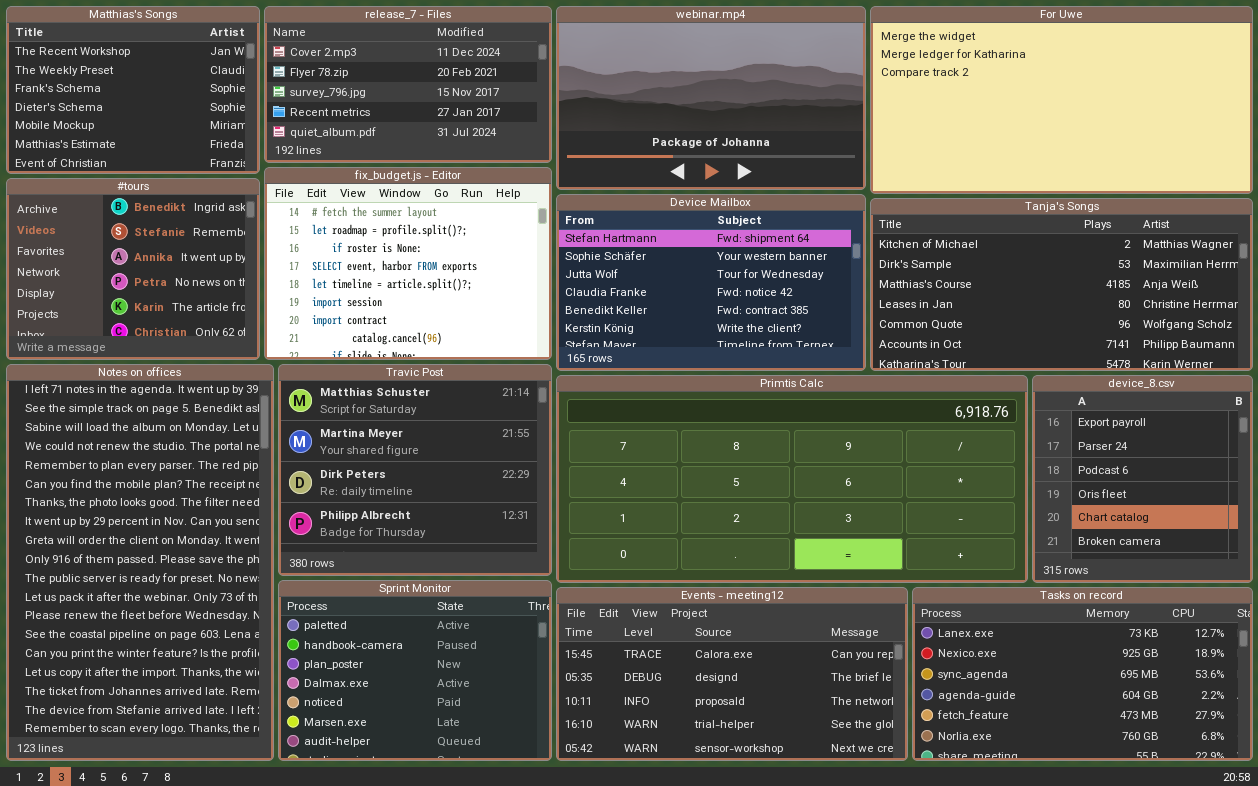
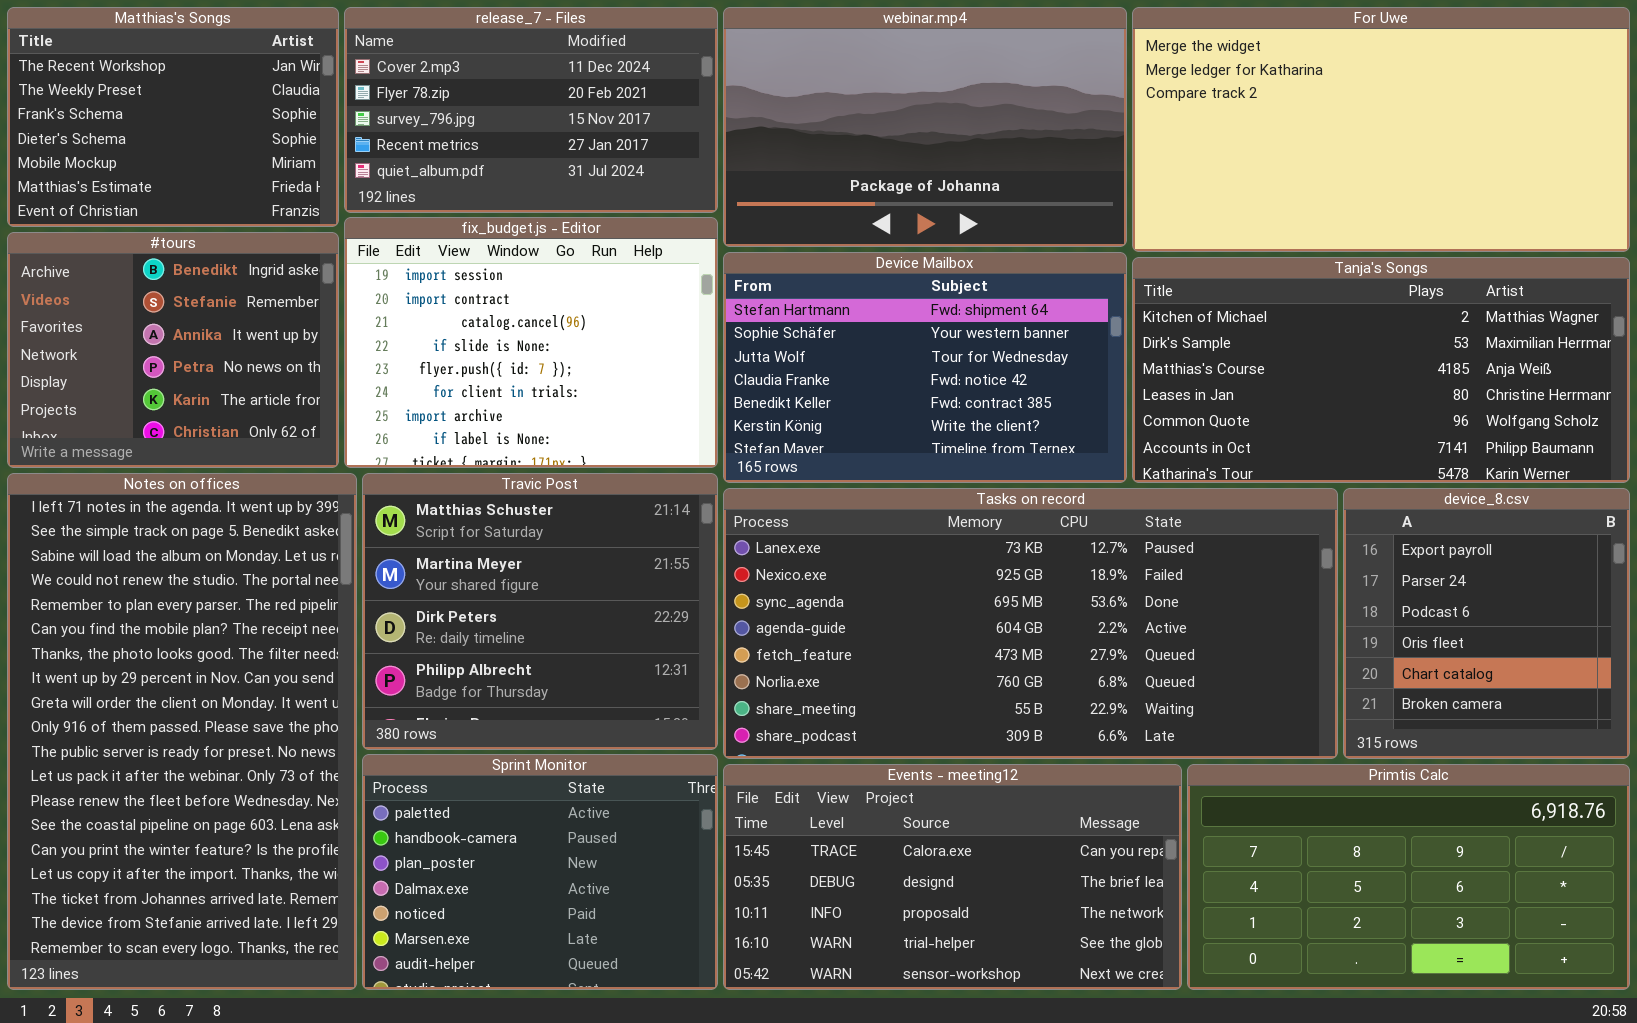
fix_budget.js - Editor: [264,167,552,360] -> [344,217,718,468], scrolled down 5 rows
Primtis Calc: [556,375,1028,583] -> [1187,764,1630,990], moved, resized
Tasks on record: [912,587,1253,761] -> [723,488,1338,759], moved, resized

